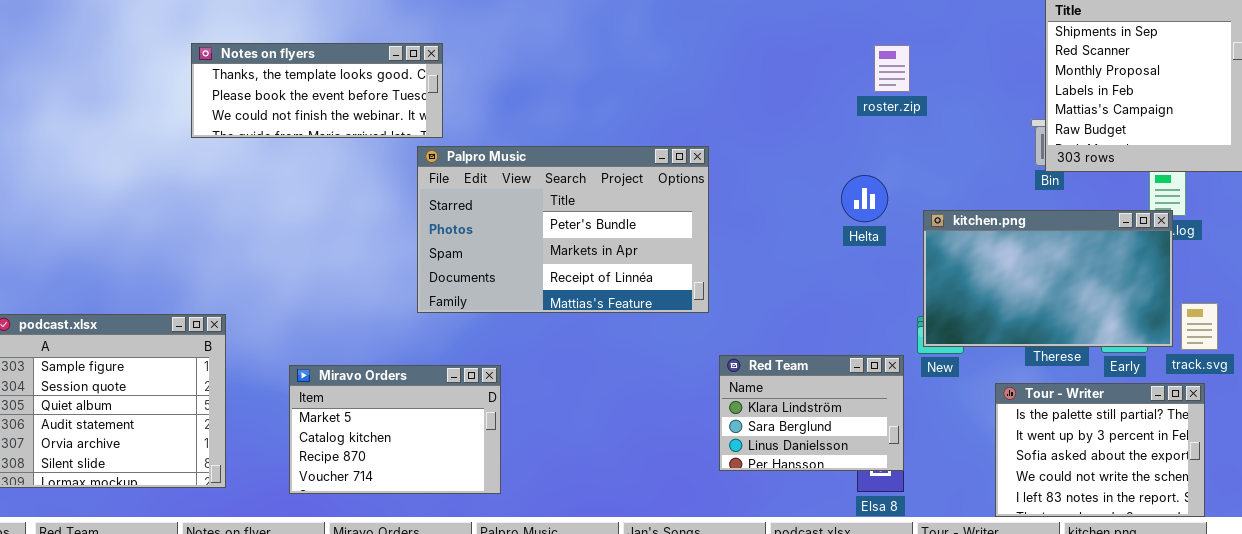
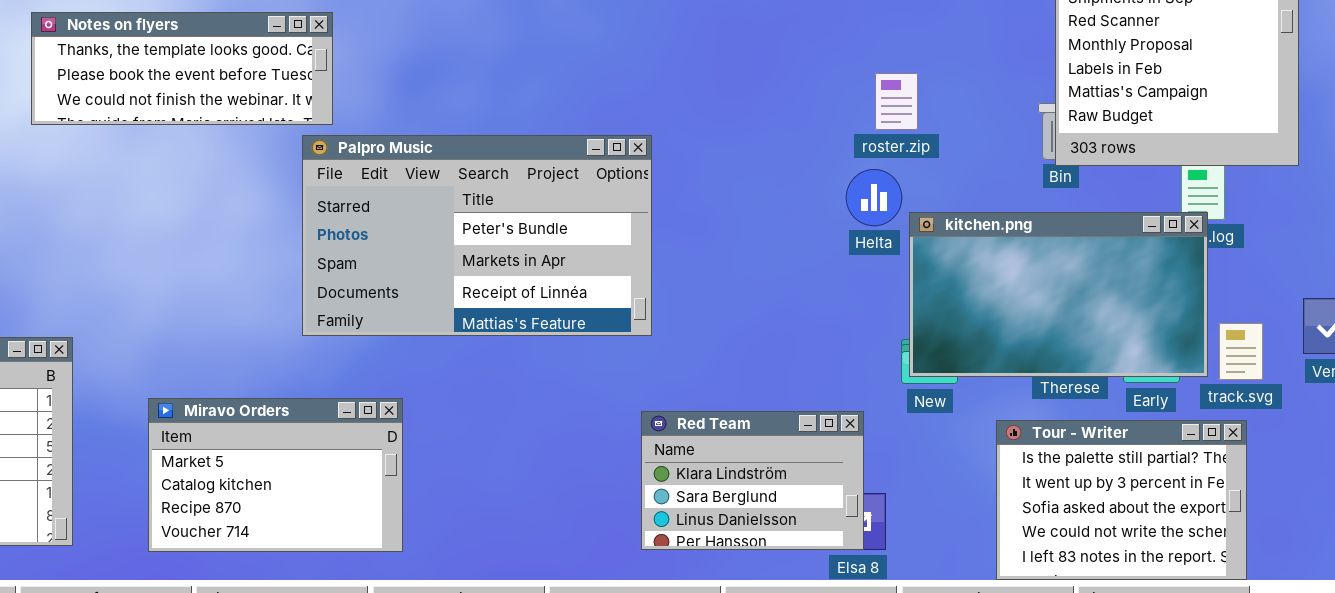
roster.zip: [874,45,910,92] -> [875,73,918,130], moved
Helta: [841,175,888,222] -> [846,169,902,226], moved
Red Team: [719,355,904,471] -> [641,411,864,550], moved

